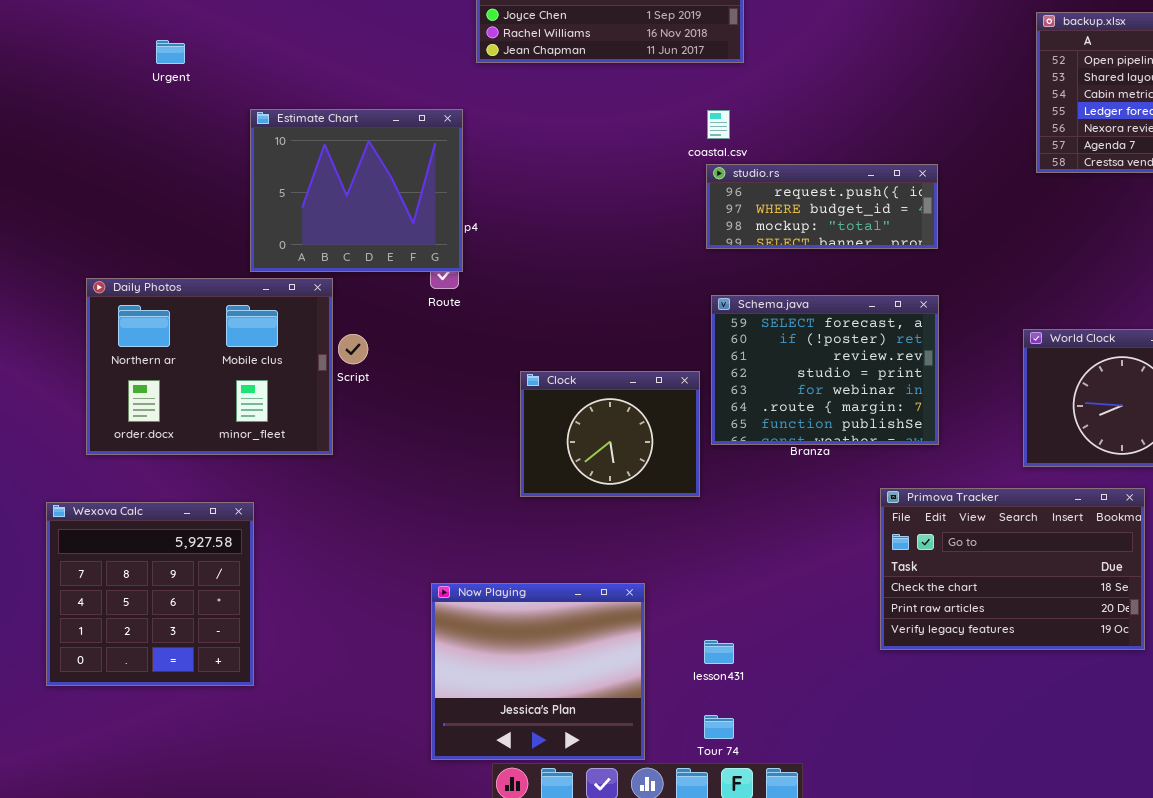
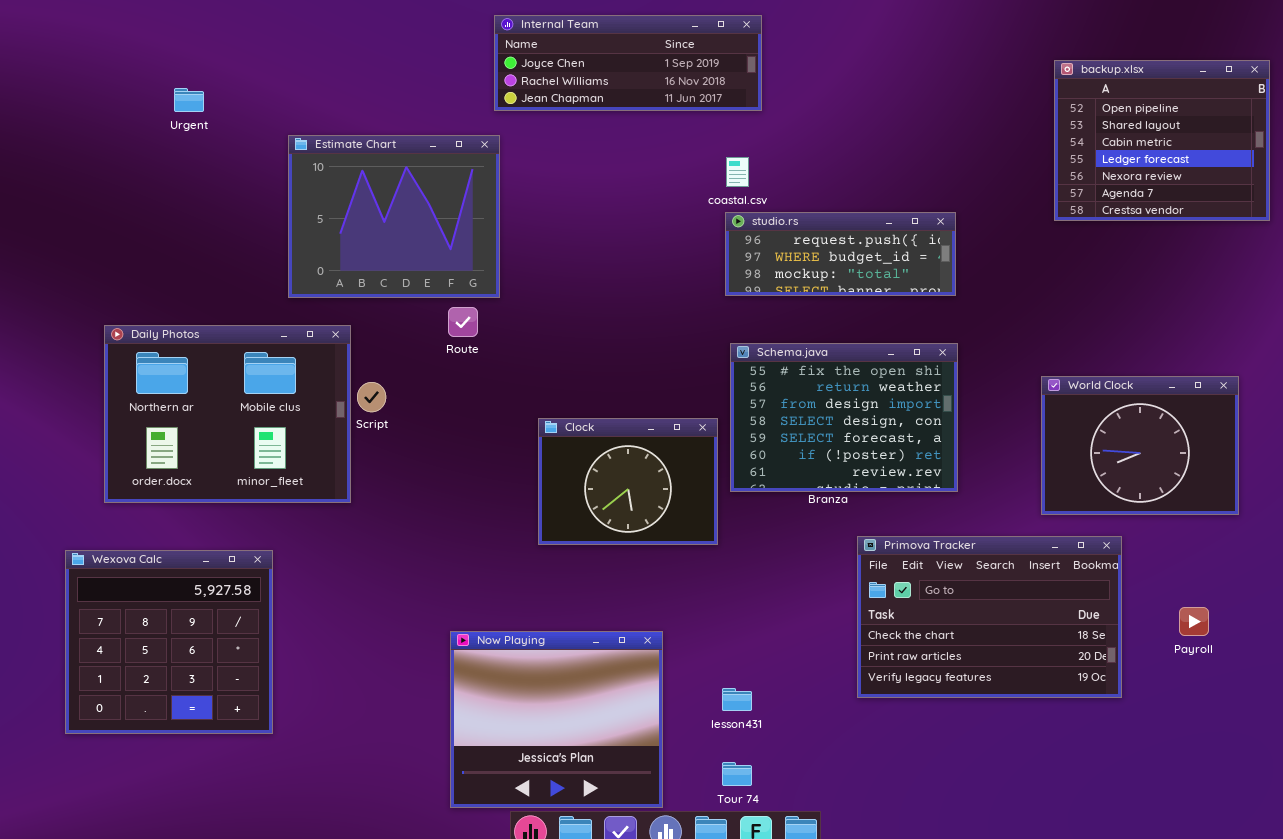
Estimate Chart: [250,109,463,272] -> [288,135,500,298], moved
Schema.java: [711,295,939,445] -> [730,343,958,492], scrolled up 4 rows
Primova Tracker: [880,488,1145,650] -> [857,536,1122,698], moved

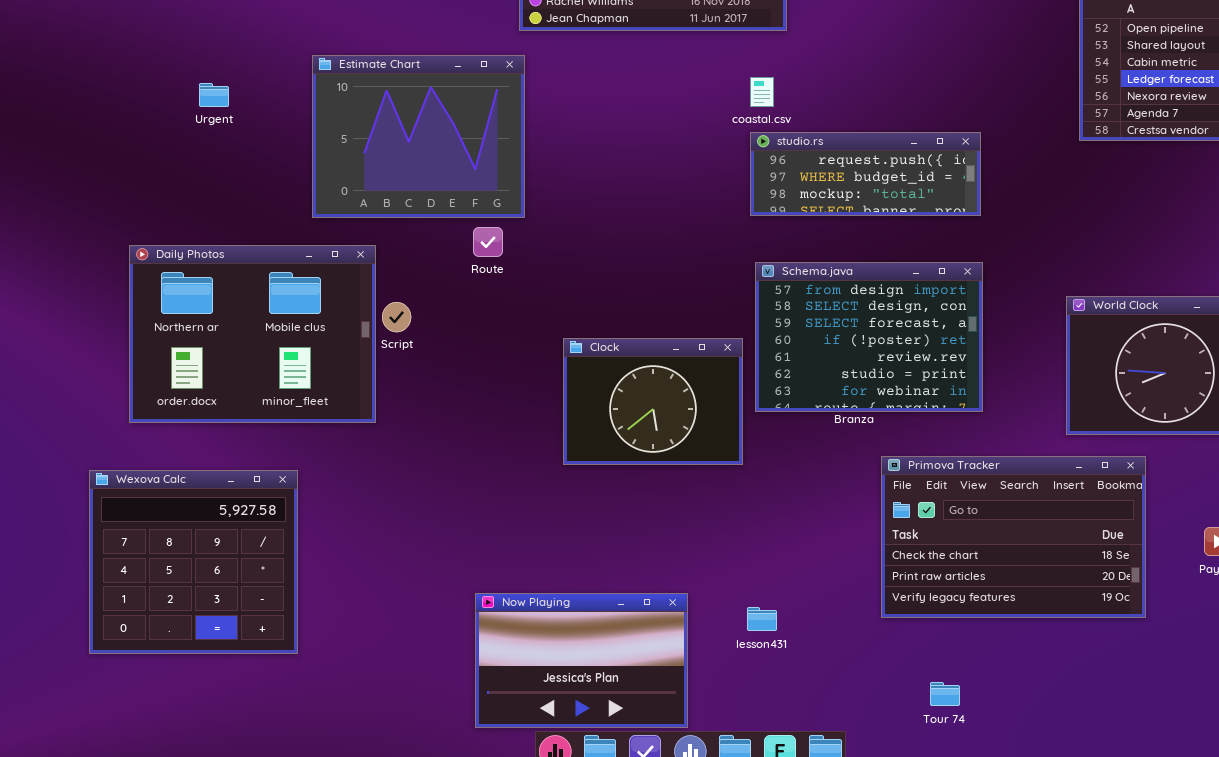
Urgent: [174,88,204,112] -> [199,83,229,107], moved
Schema.java: [730,343,958,492] -> [755,262,983,412], scrolled down 2 rows
Now Playing: [450,631,663,808] -> [475,593,688,728], resized
Tour 74: [722,762,752,786] -> [930,682,960,706], moved

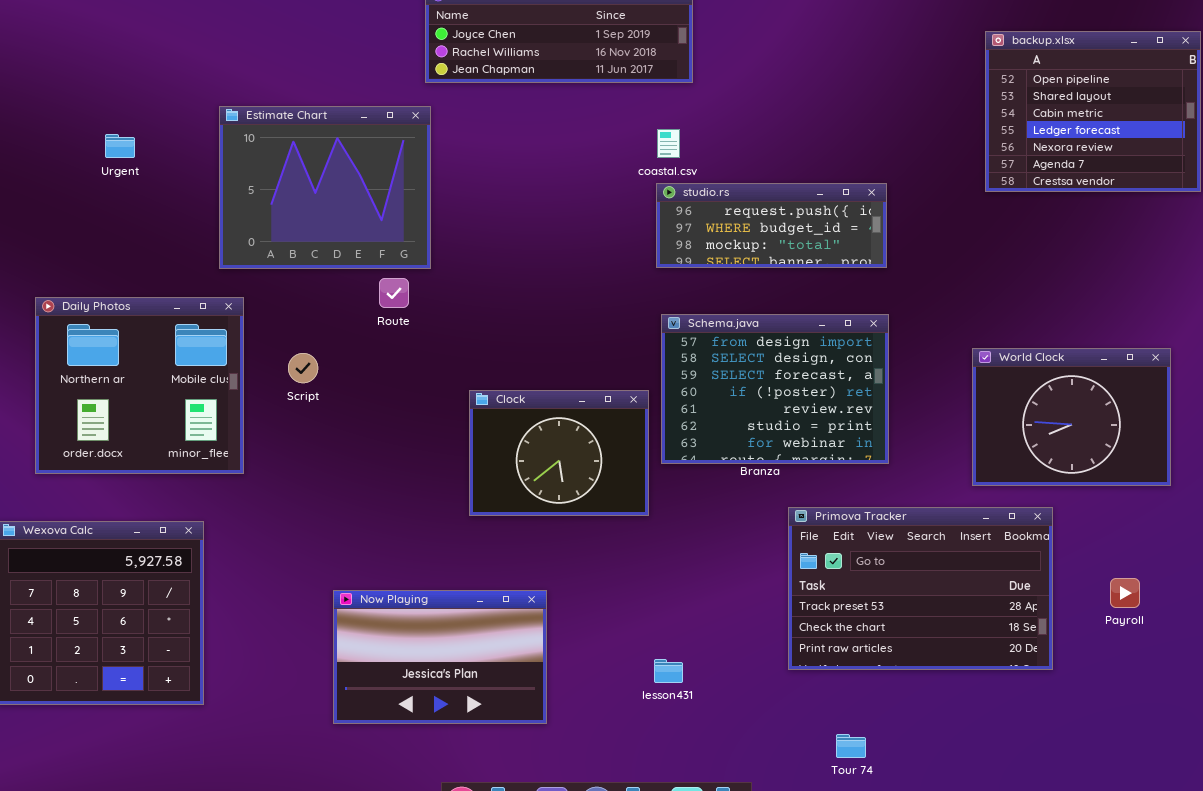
Daily Photos: [129,245,376,423] -> [35,297,244,474], resized
Primova Tracker: [881,456,1146,618] -> [788,507,1053,670], scrolled up 1 row
Now Playing: [475,593,688,728] -> [333,590,547,724], moved

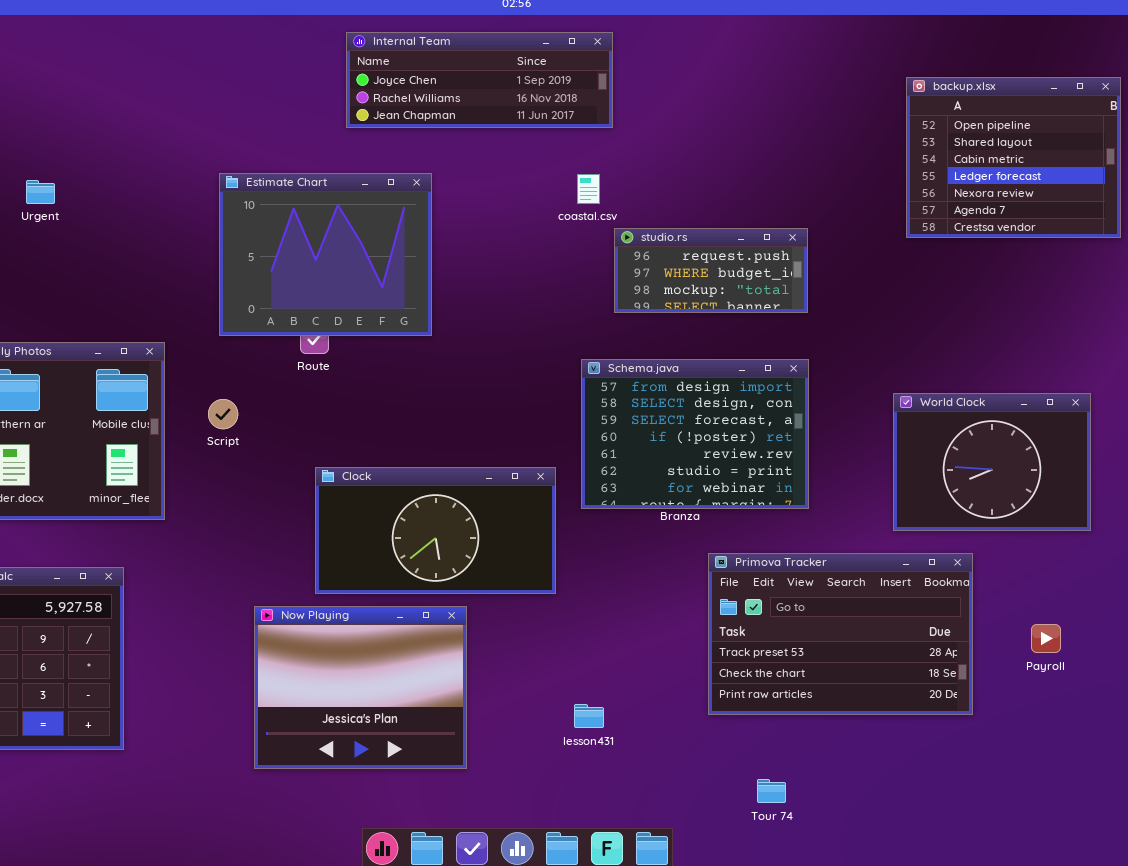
Estimate Chart: [219,106,431,269] -> [219,173,432,336], moved
studio.rs: [656,183,887,268] -> [614,228,808,313], resized
Clock: [469,390,649,516] -> [315,467,556,594], moved, resized
Now Playing: [333,590,547,724] -> [254,606,467,769], resized

